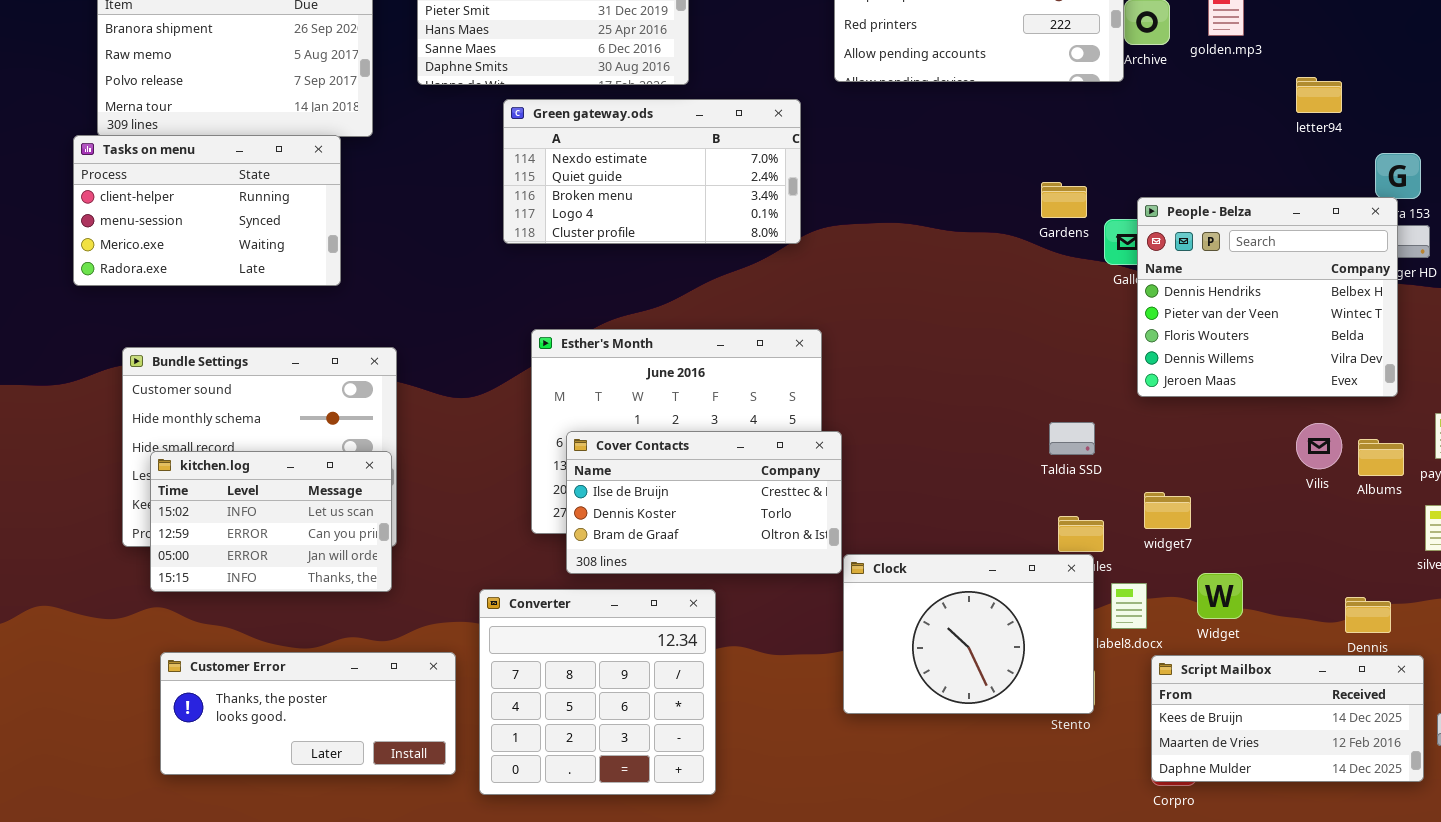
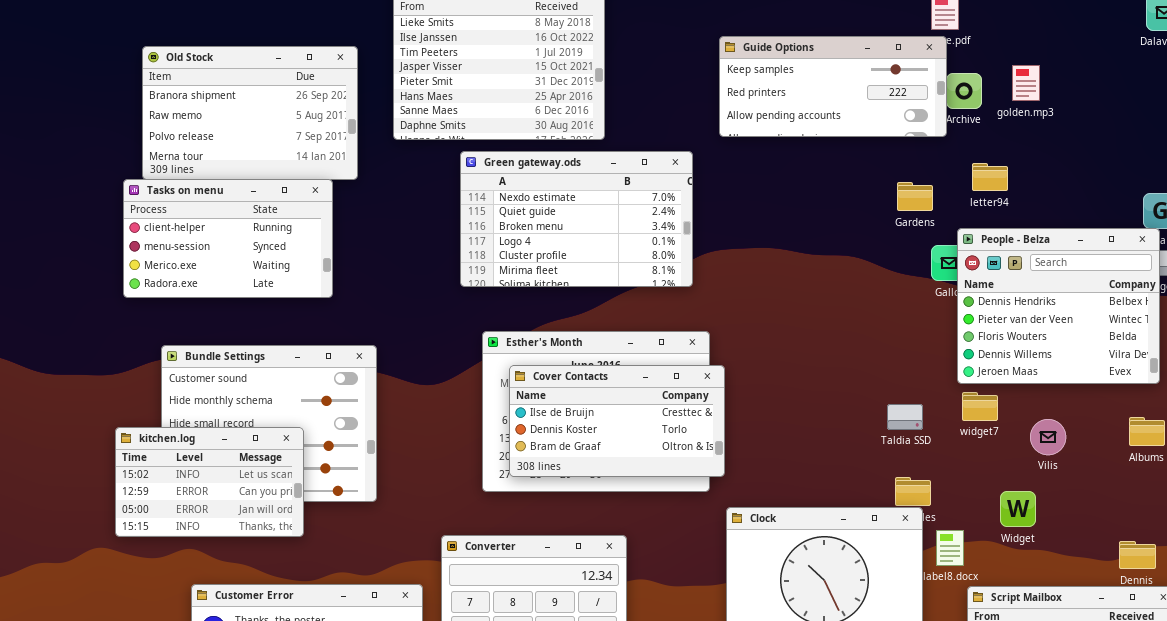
letter94: [1296,77,1342,113] -> [972,163,1008,191], moved
Green gateway.ods: [503,99,801,244] -> [460,151,693,287], resized
Gardens: [1041,182,1087,218] -> [897,182,933,211], moved
Vilis: [1296,423,1342,469] -> [1030,419,1066,455], moved
Cover Contacts: [566,431,842,574] -> [509,365,725,477], moved
kitchen.log: [150,451,392,592] -> [115,427,304,537], moved
widget7: [1144,492,1191,529] -> [962,392,998,421], moved
Widget: [1197,573,1243,619] -> [1000,491,1036,527], moved

